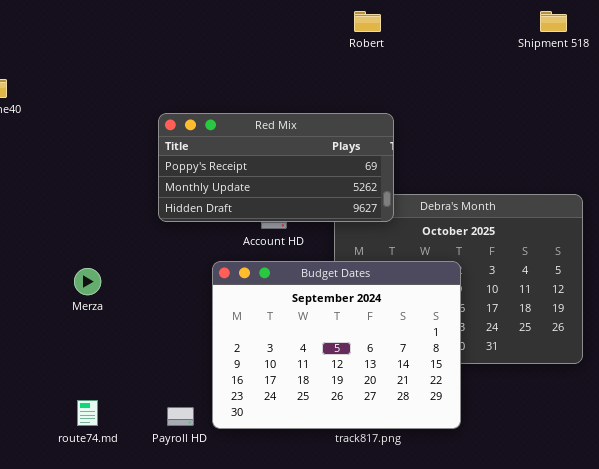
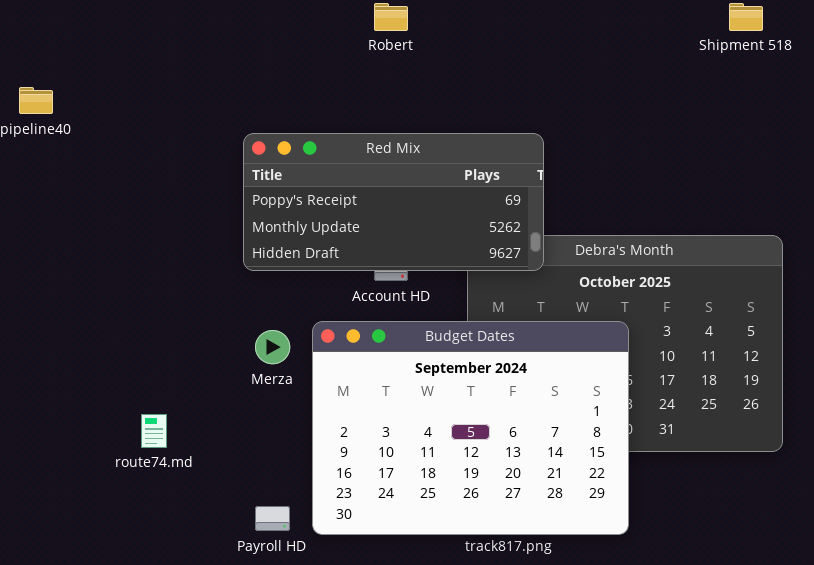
Robert: [354,11,381,32] -> [374,3,408,31], moved
Merza: [74,268,101,295] -> [255,330,290,364], moved
route74.md: [77,400,98,426] -> [141,414,167,448], moved

